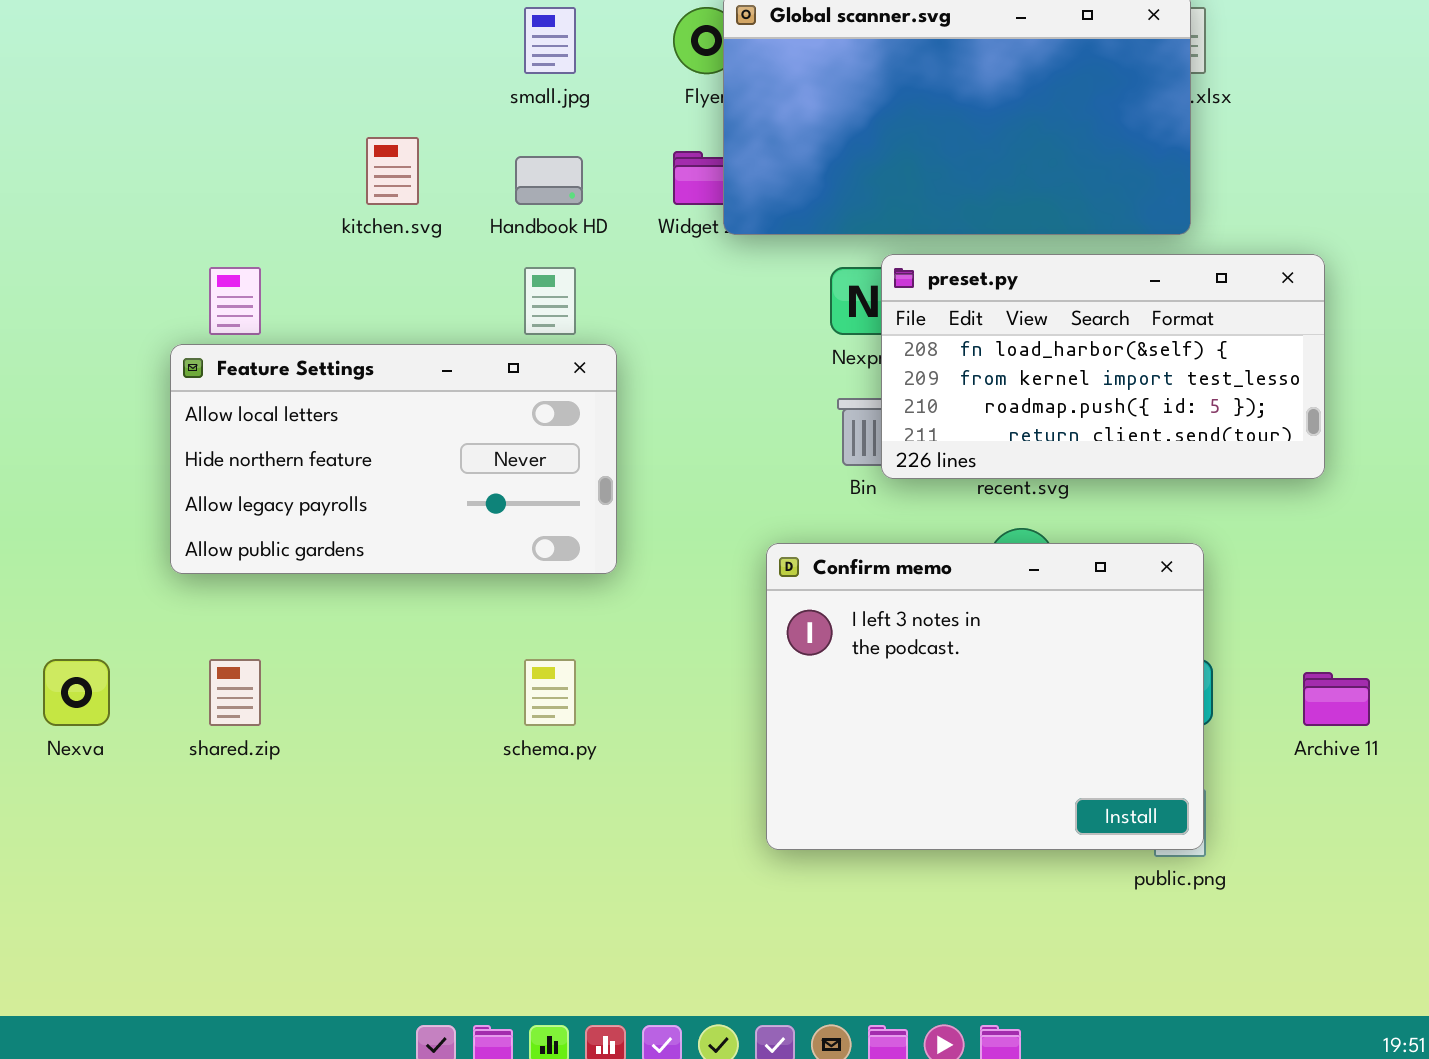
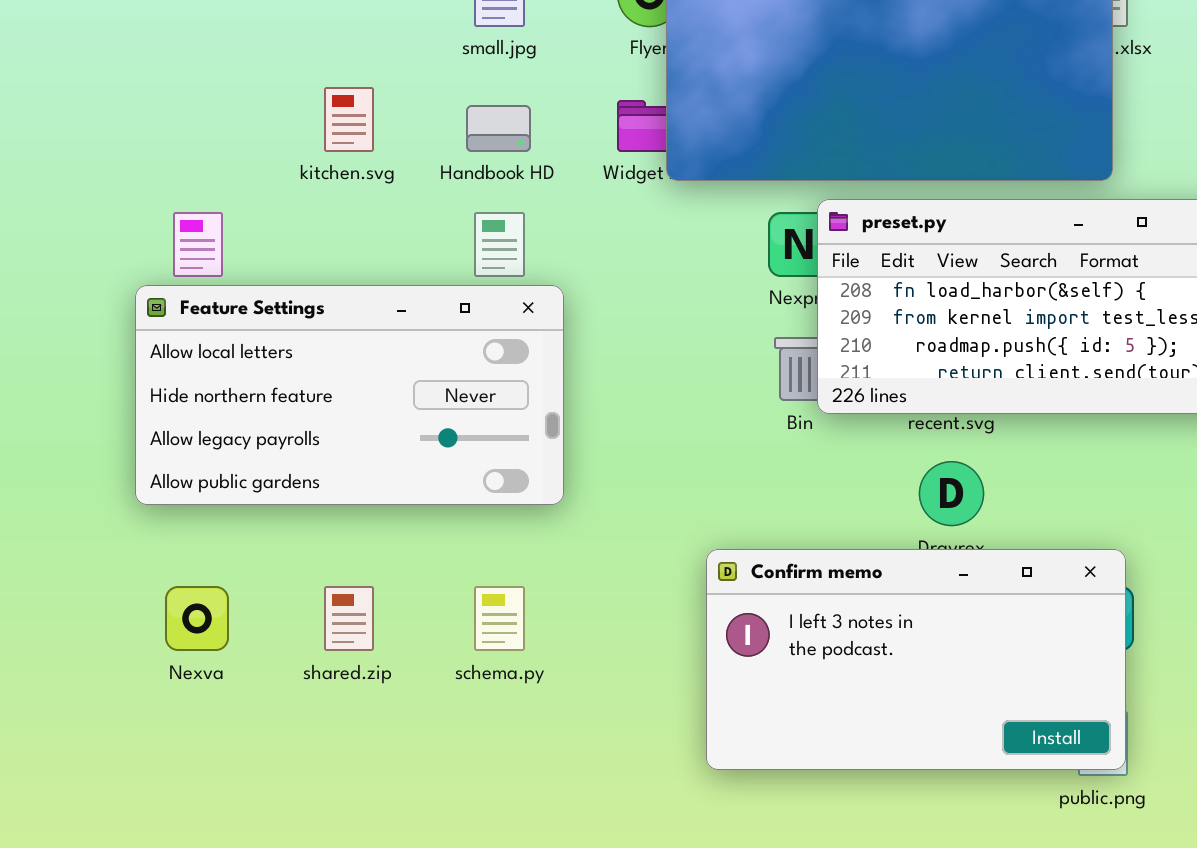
Confirm memo: [766,543,1204,850] -> [706,549,1126,770], resized
Nexva: [43,659,110,726] -> [165,586,229,651], moved
shared.zip: [209,659,261,726] -> [324,586,374,651], moved

